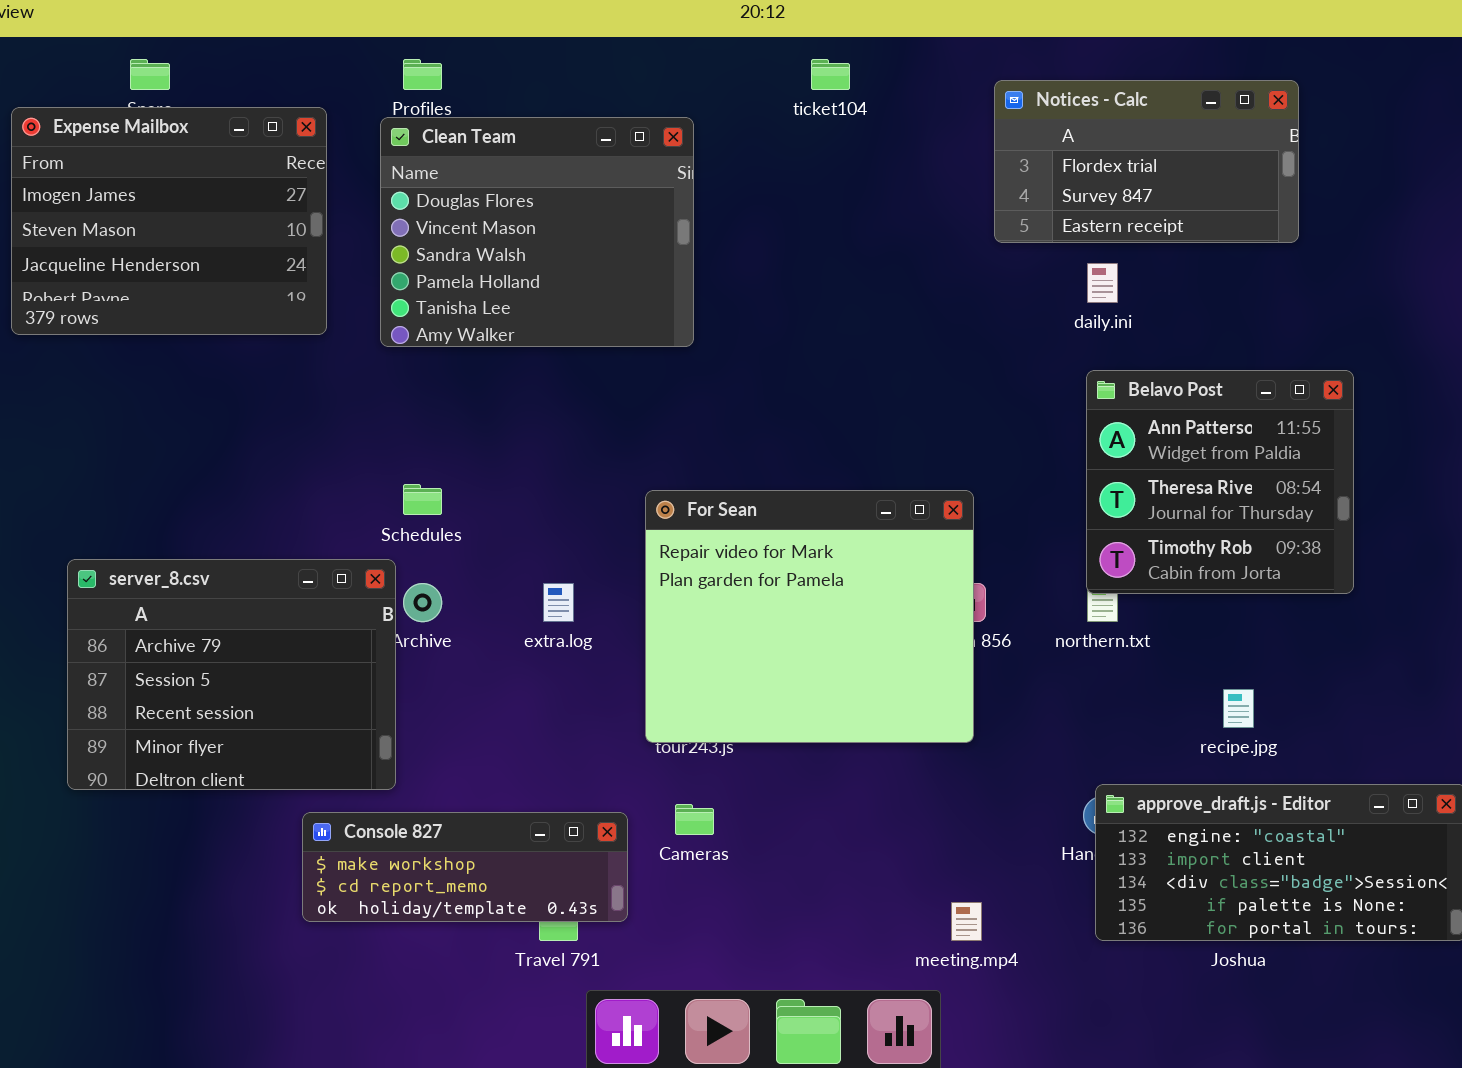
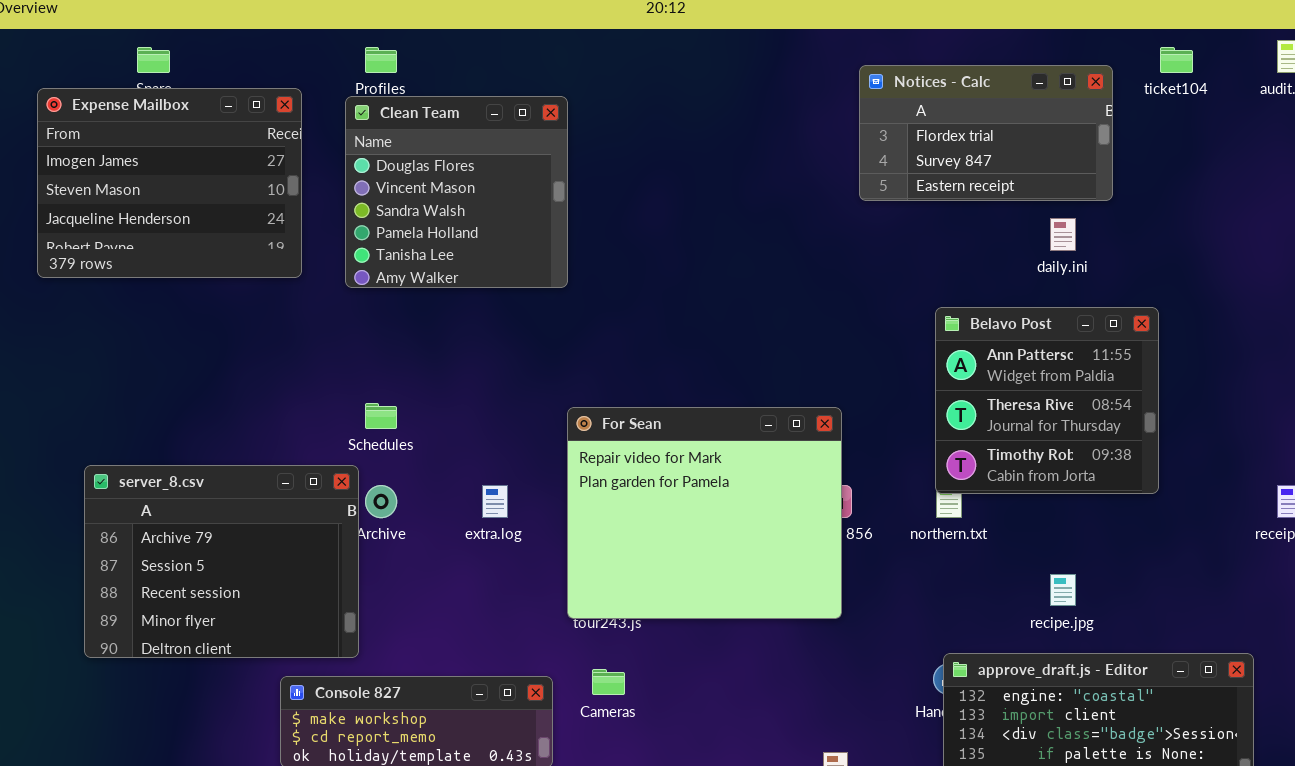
ticket104: [811,59,850,90] -> [1160,47,1193,73], moved
Clean Team: [380,117,694,347] -> [345,96,568,288], resized
daily.ini: [1087,263,1118,303] -> [1050,218,1076,251], moved

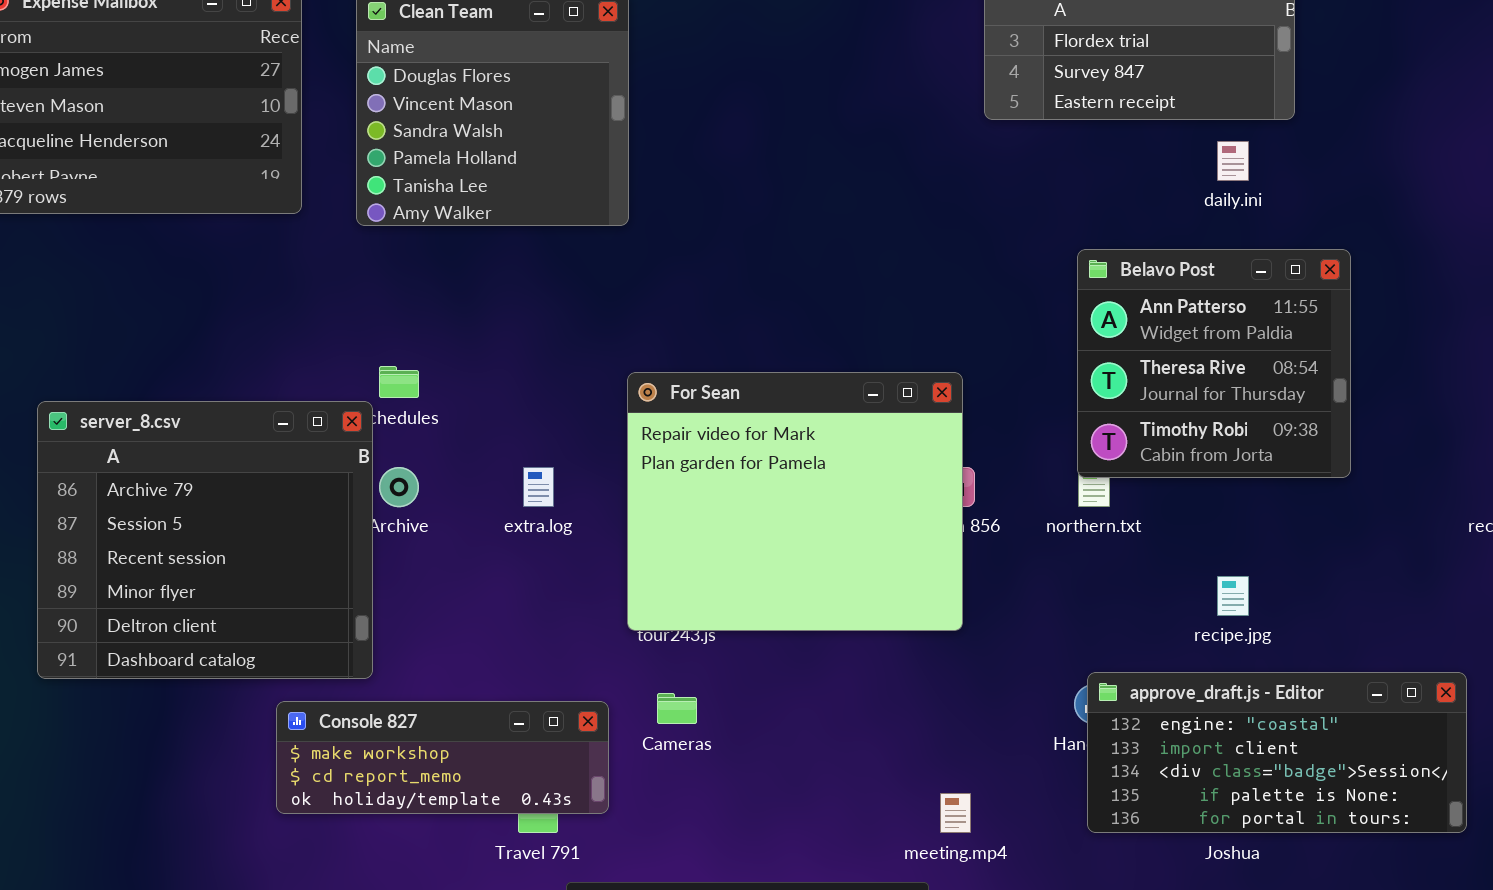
server_8.csv: [84,465,359,658] -> [37,401,373,679], resized

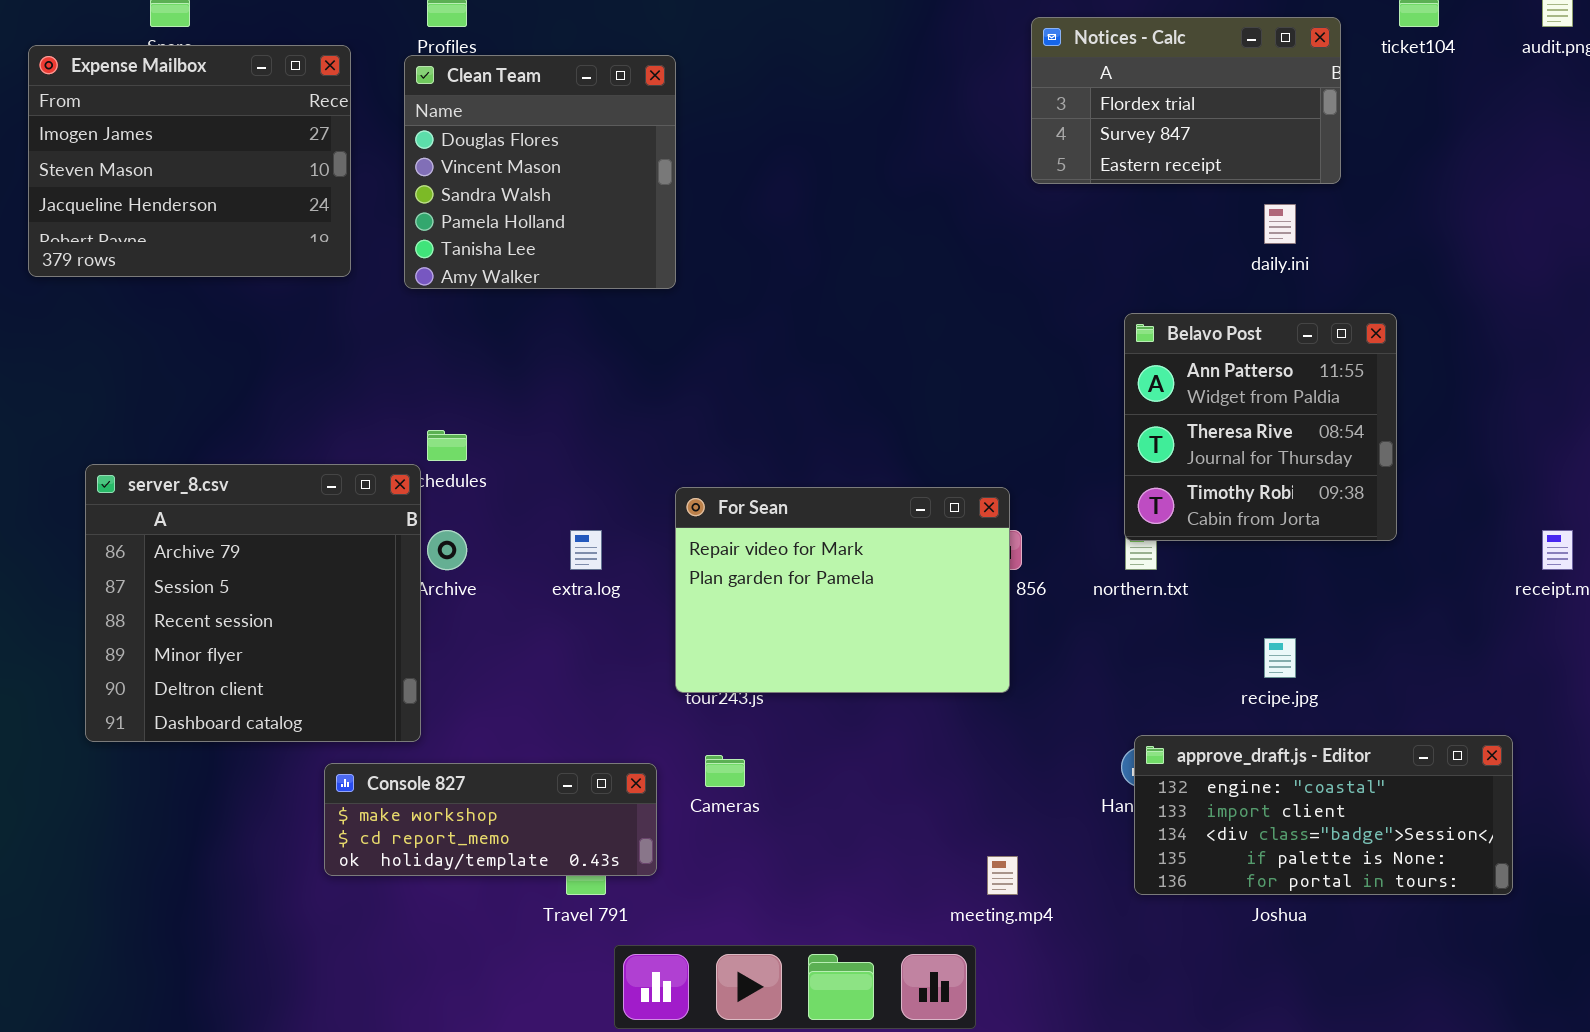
For Sean: [627,372,963,631] -> [675,487,1010,693], resized

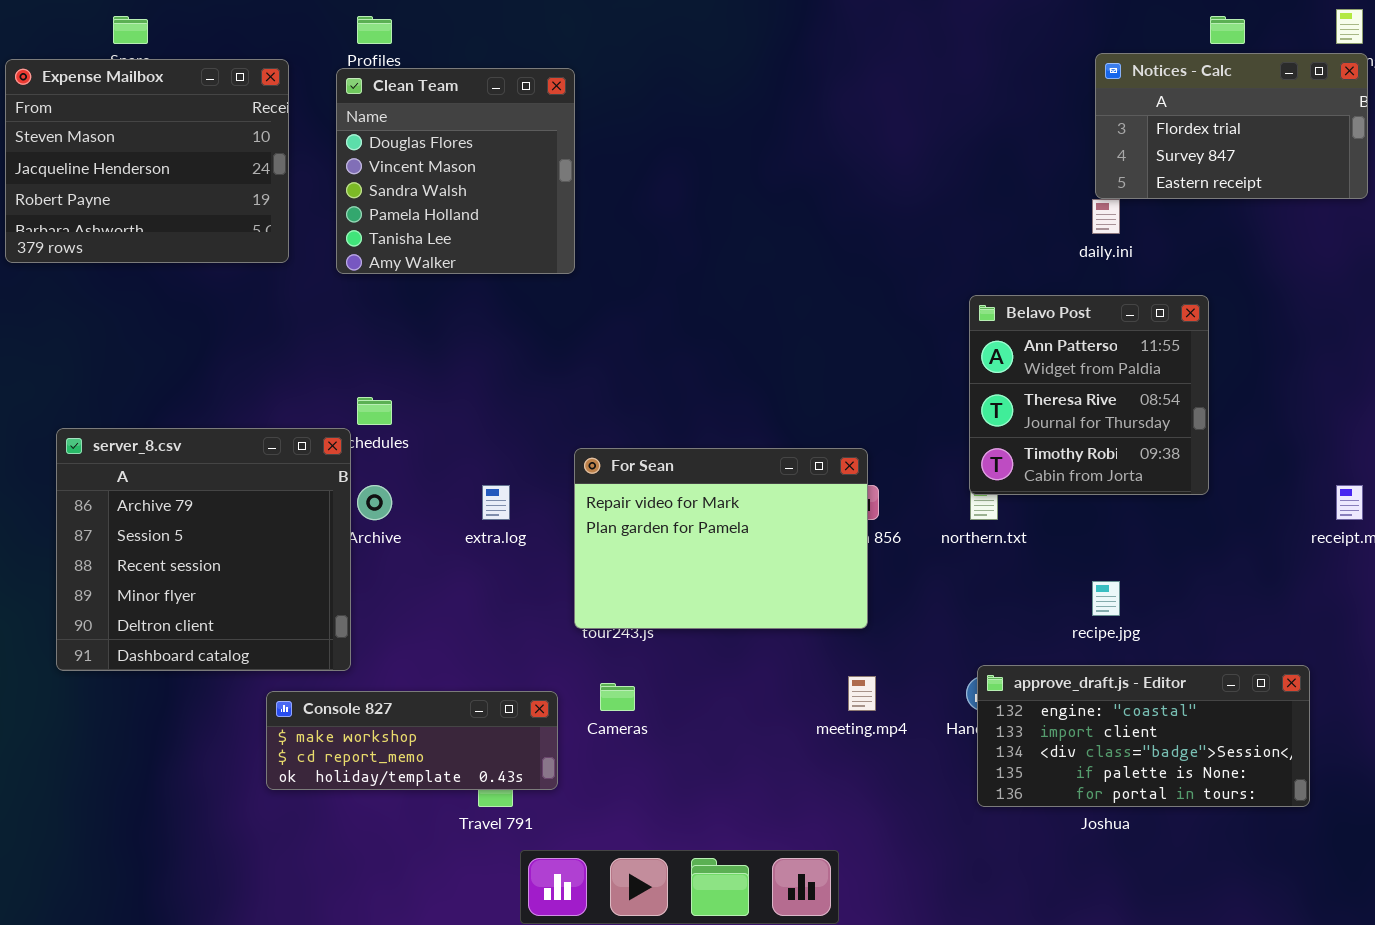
Notices - Calc: [1031,17,1341,184] -> [1095,53,1368,199], moved
Expense Mailbox: [28,45,351,277] -> [5,59,289,263], scrolled down 1 row
meeting.mp4: [987,856,1018,895] -> [848,676,876,711], moved

